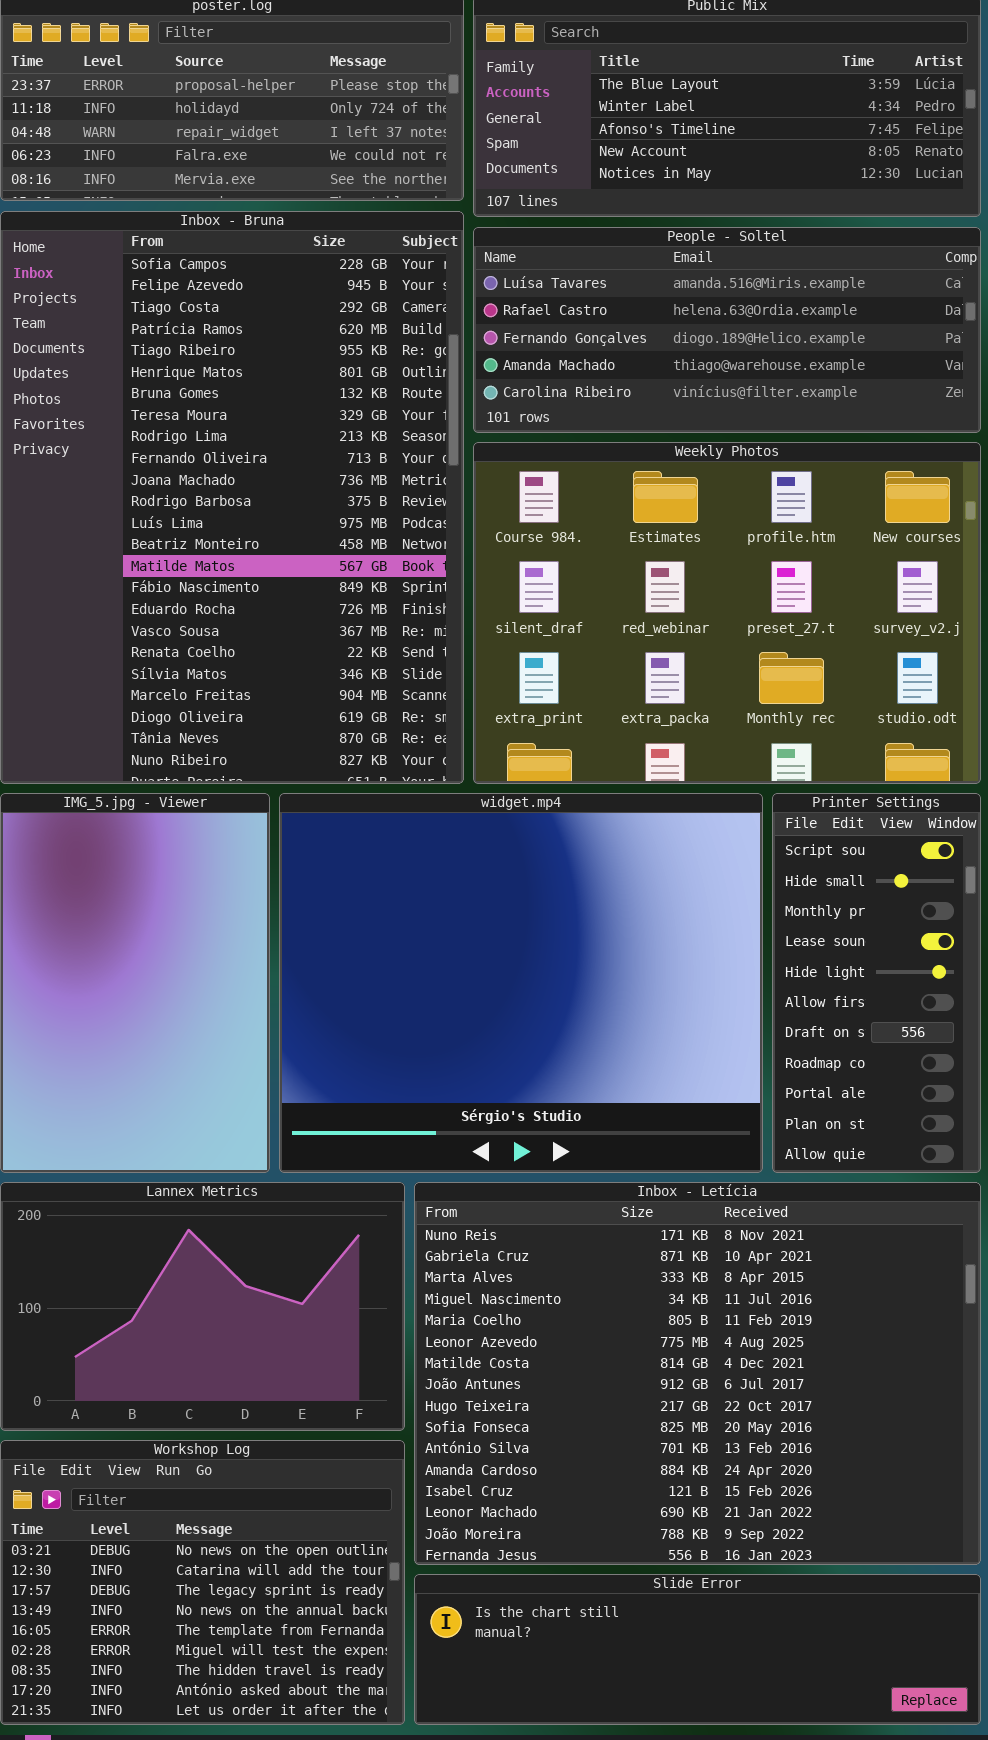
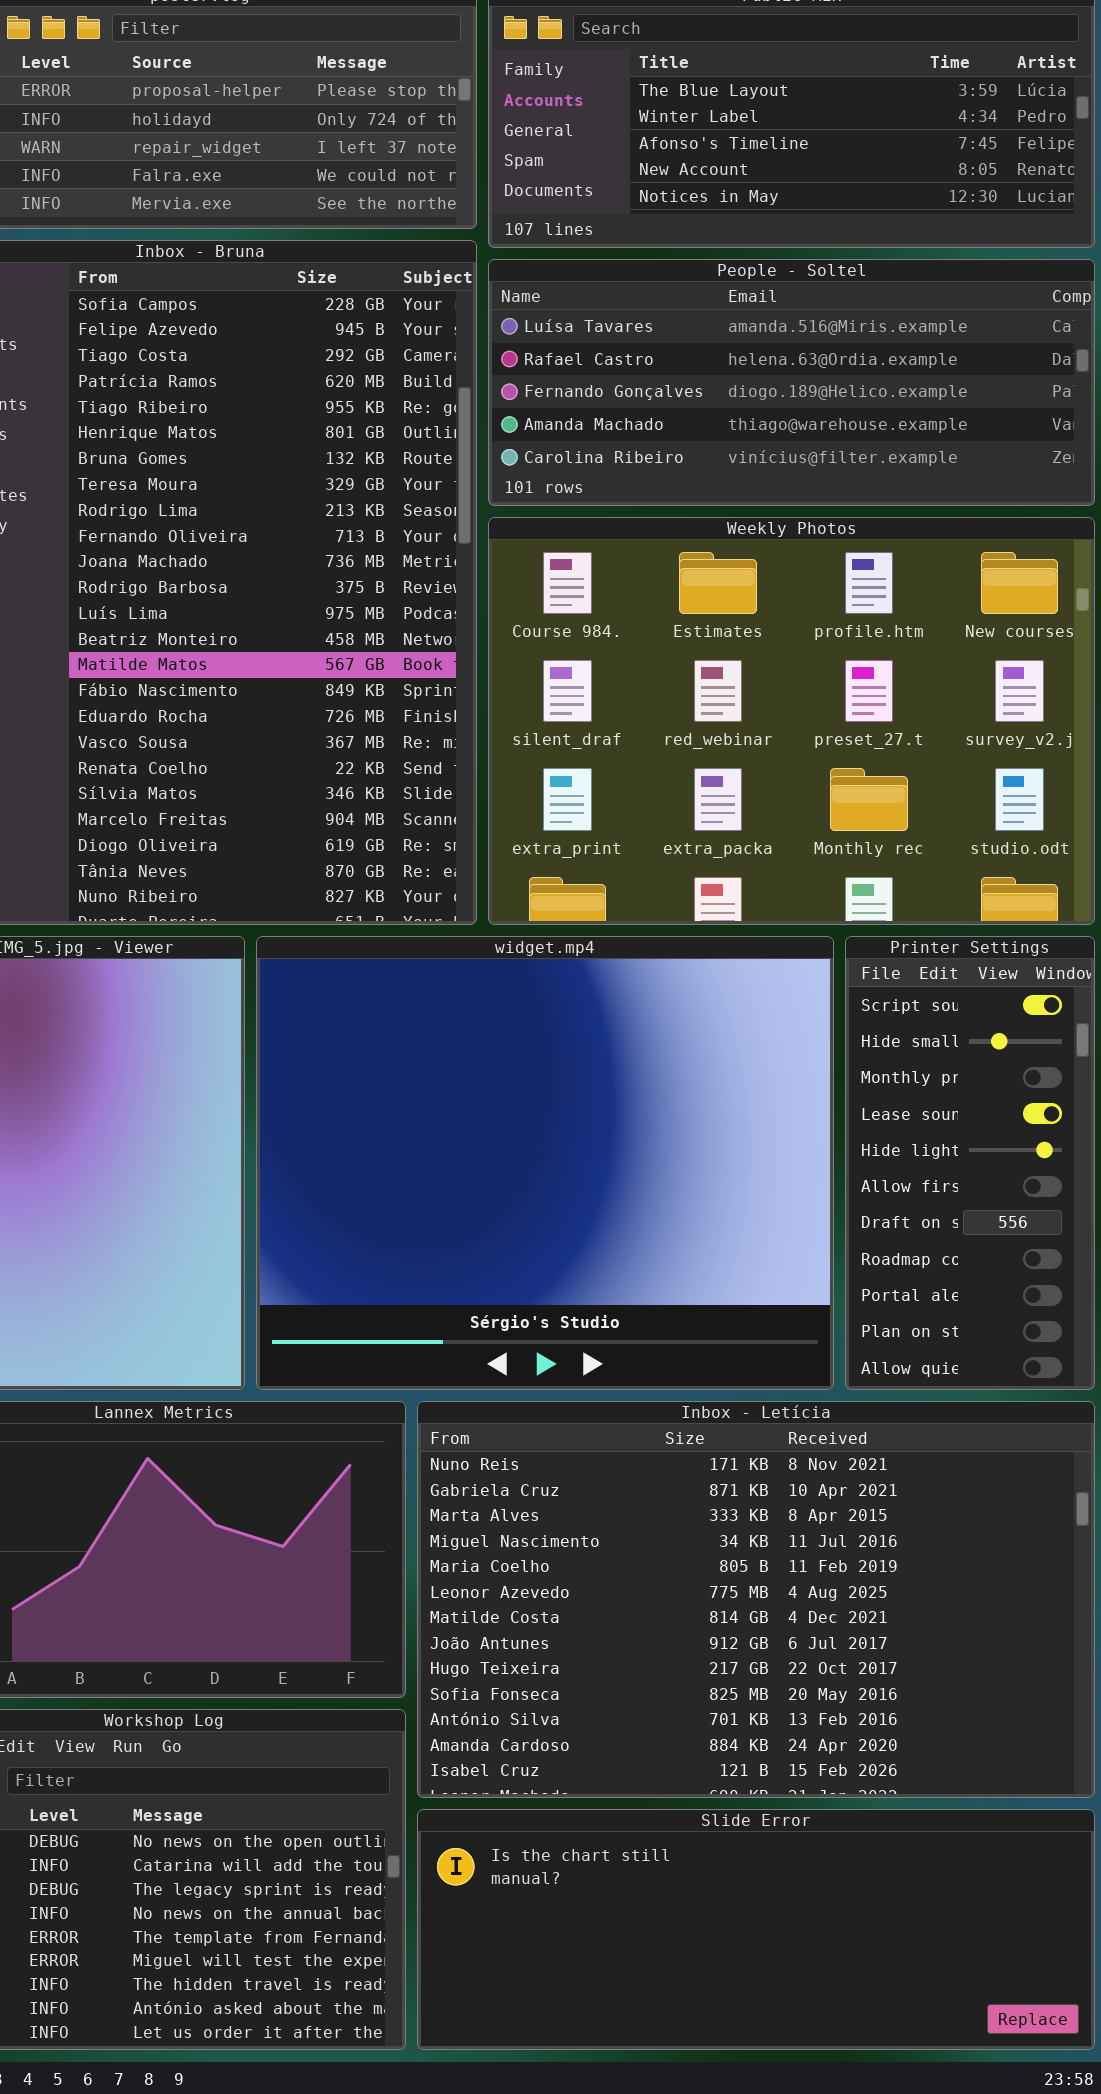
Inbox - Letícia: [414,1182,981,1565] -> [417,1401,1095,1798], resized
Slide Error: [414,1574,981,1725] -> [417,1809,1095,2050], resized

